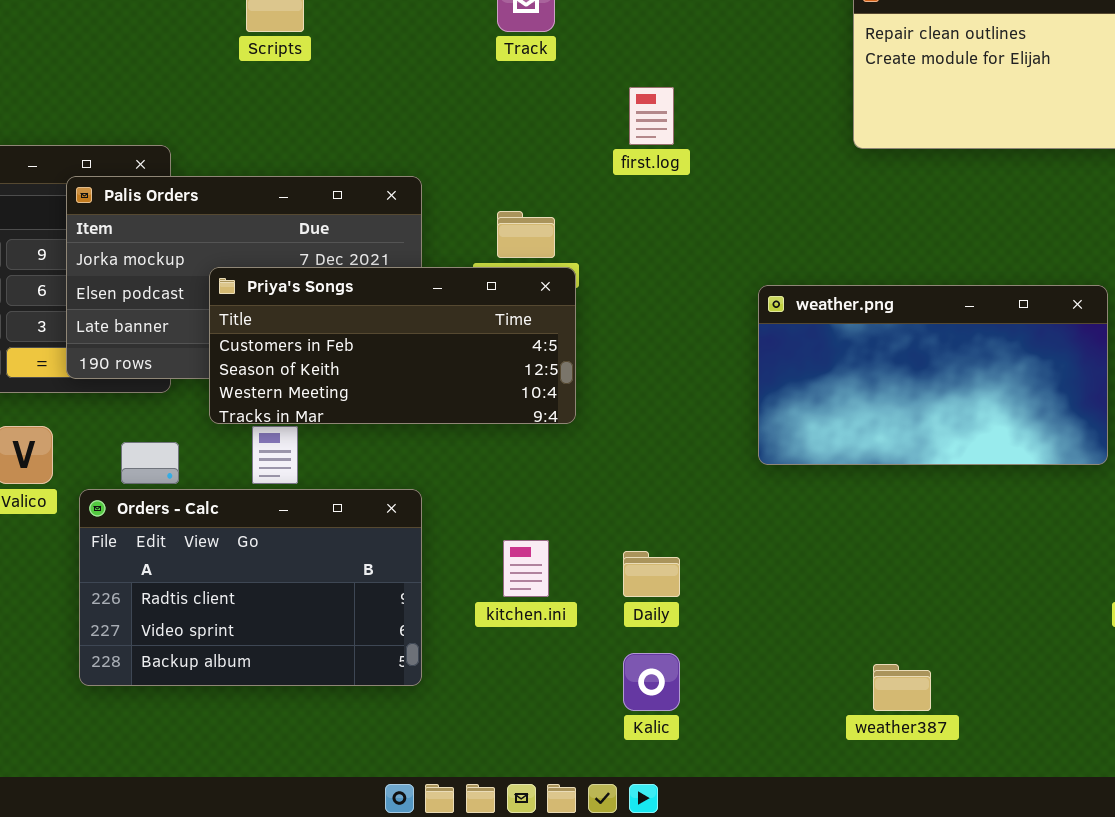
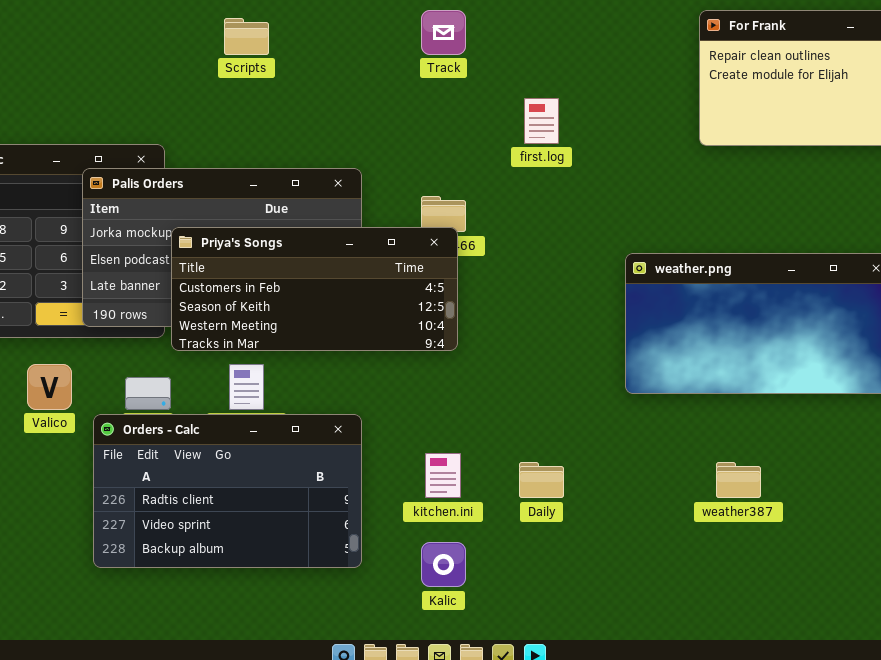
Priya's Songs: [209,267,576,424] -> [171,227,458,351], moved
Kalic: [623,653,680,711] -> [421,542,466,587], moved
weather387: [873,664,931,711] -> [716,462,761,498], moved

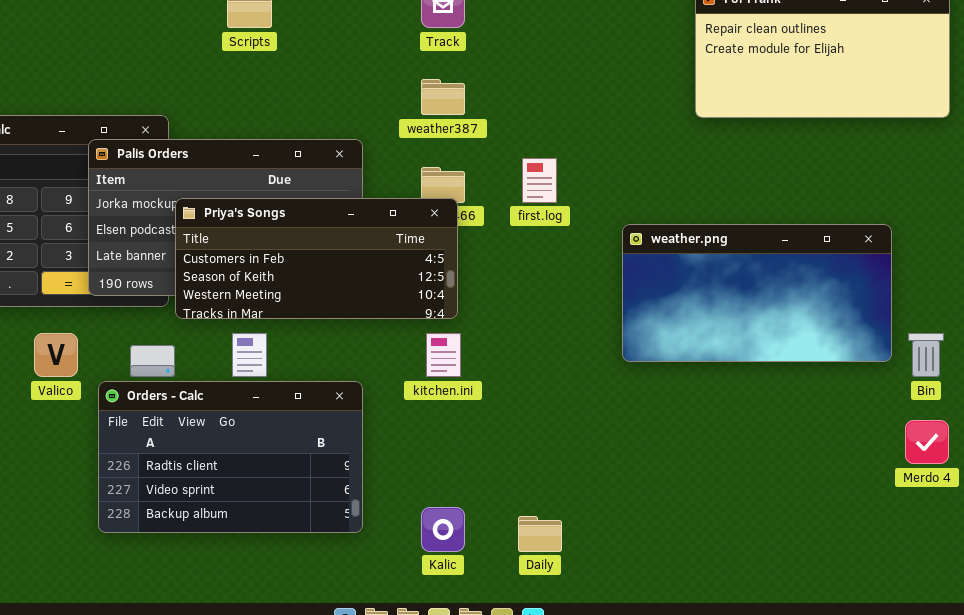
first.log: [524,98,559,144] -> [522,158,557,203], moved
kitchen.ini: [425,453,461,498] -> [426,333,461,377], moved
Daily: [519,462,564,498] -> [518,516,562,552], moved
weather387: [716,462,761,498] -> [421,79,465,115], moved

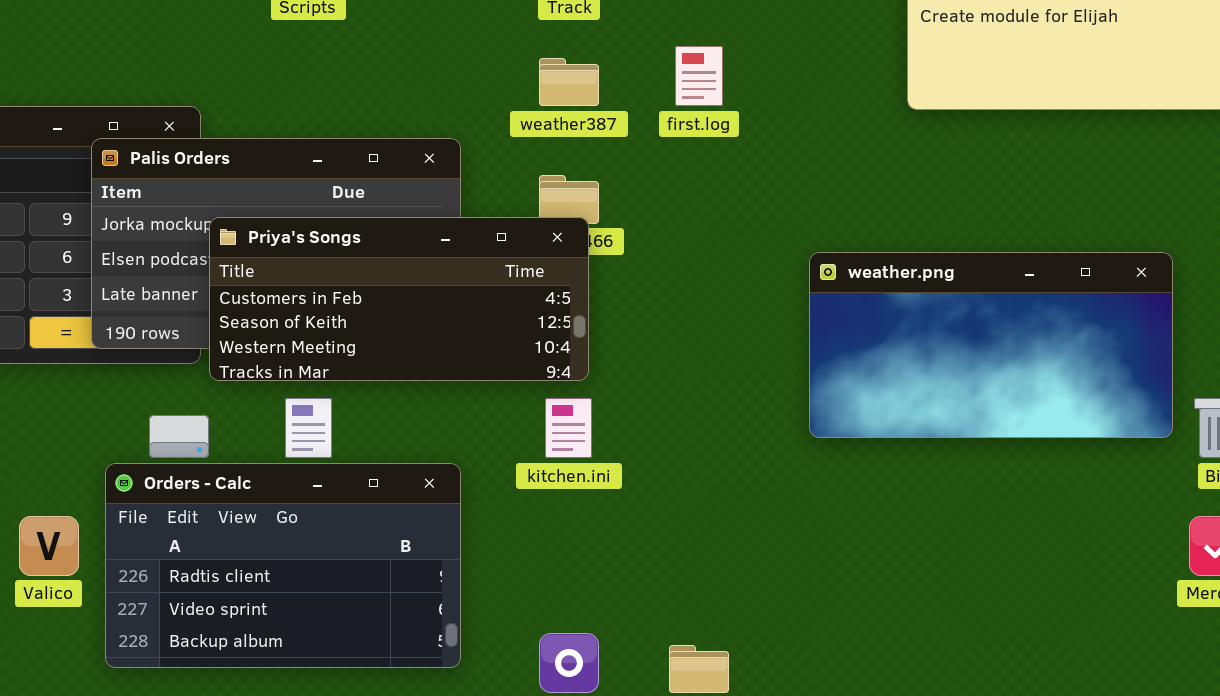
first.log: [522,158,557,203] -> [675,46,723,106], moved
Valico: [34,333,78,377] -> [19,516,79,576], moved

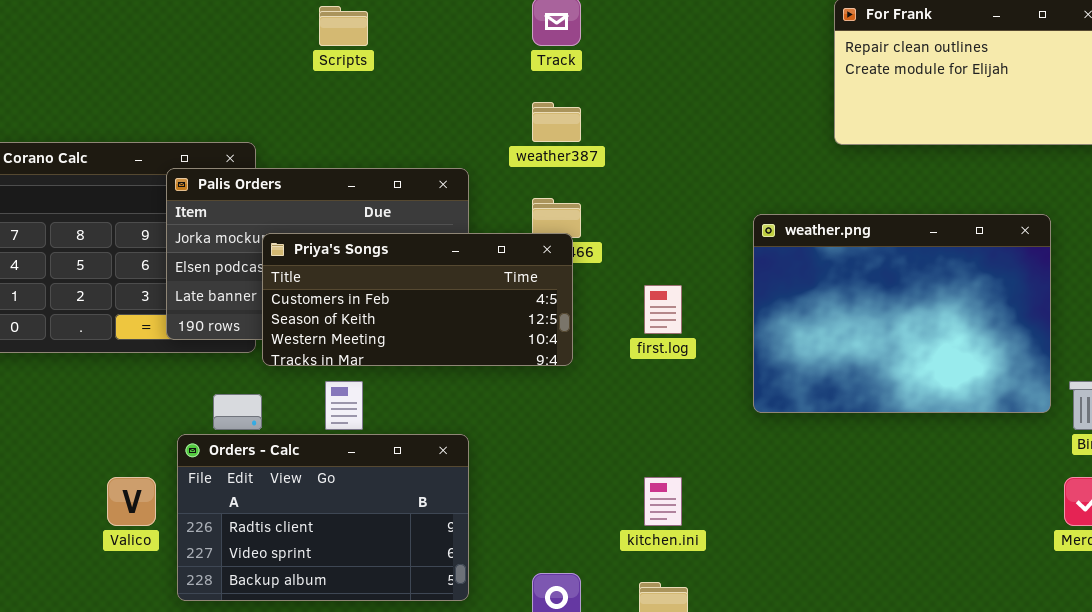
first.log: [675,46,723,106] -> [644,285,682,334], moved
weather.png: [809,252,1173,438] -> [753,214,1051,413], resized
kitchen.ini: [545,398,592,458] -> [644,477,682,526], moved

